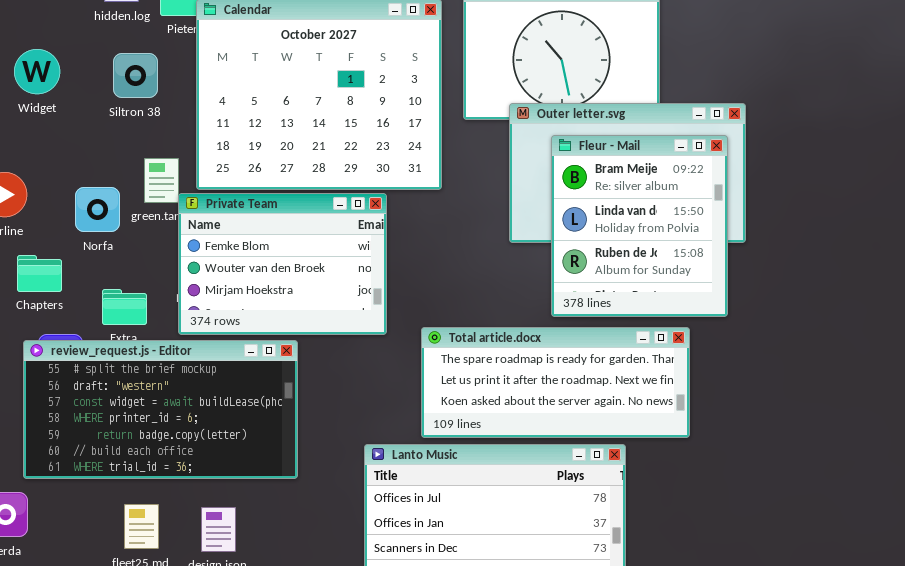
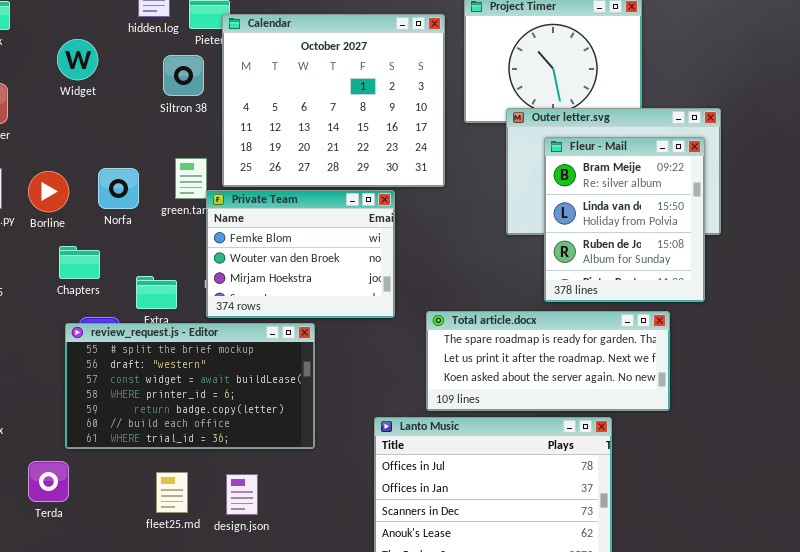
Widget: [14,49,60,94] -> [57,39,98,80], moved
Siltron 38: [113,53,158,98] -> [163,55,204,96], moved
Norfa: [75,187,120,232] -> [98,168,139,209], moved

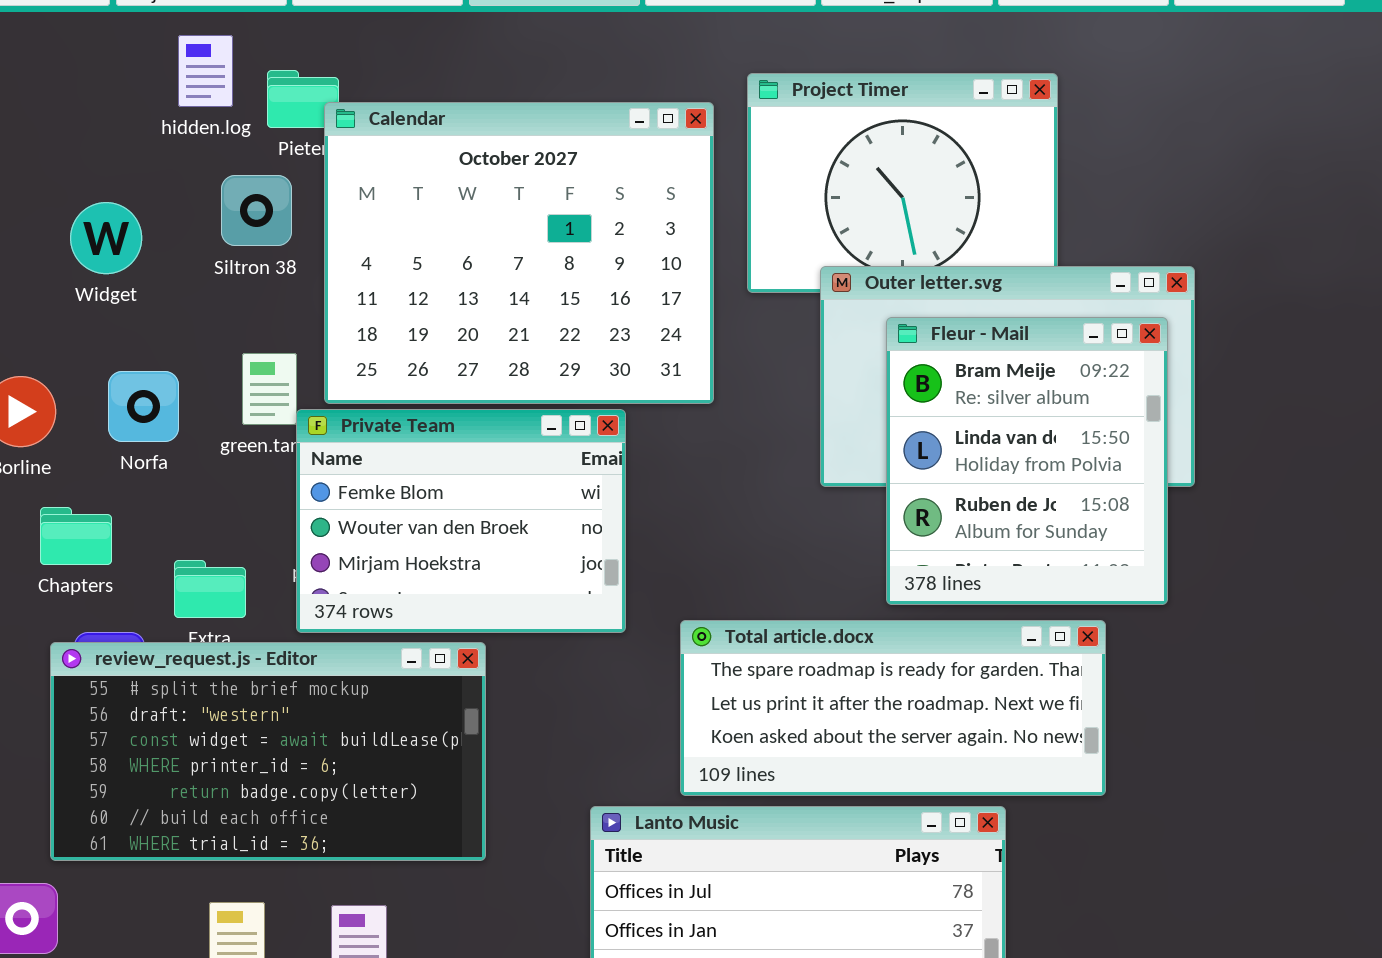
Widget: [57,39,98,80] -> [70,202,142,274], moved

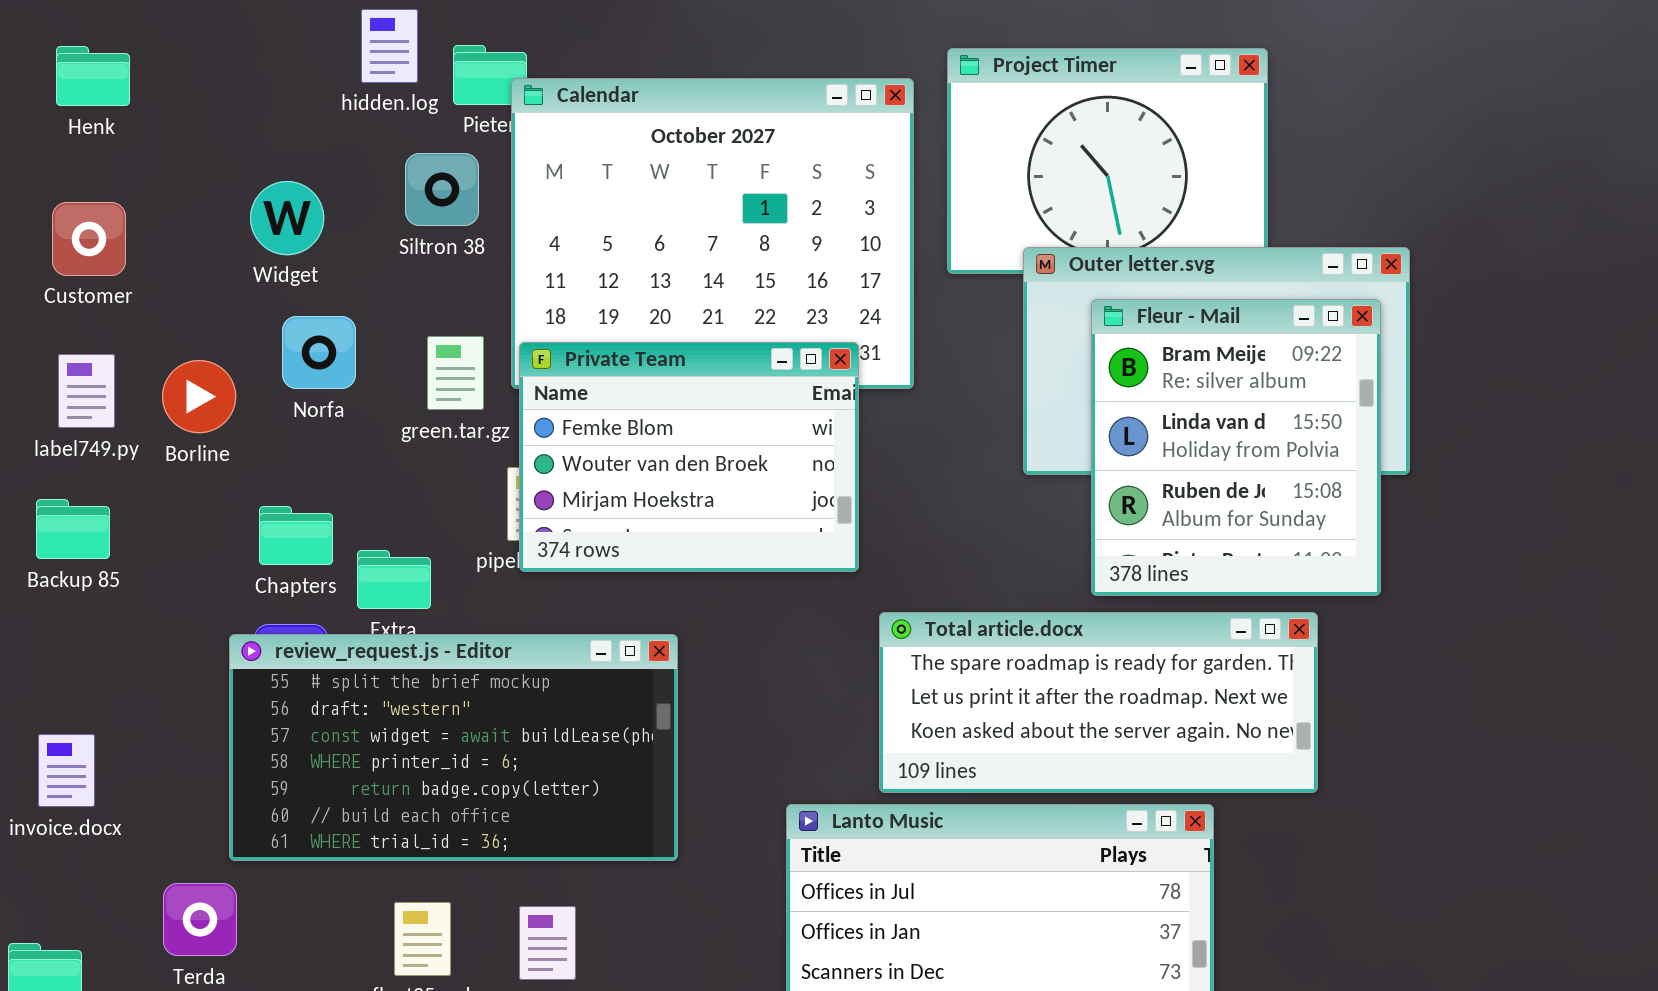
Norfa: [108,371,179,442] -> [282,316,356,389], moved
Private Team: [296,409,626,633] -> [519,342,859,572], moved
Chapters: [40,507,112,565] -> [259,506,333,565], moved

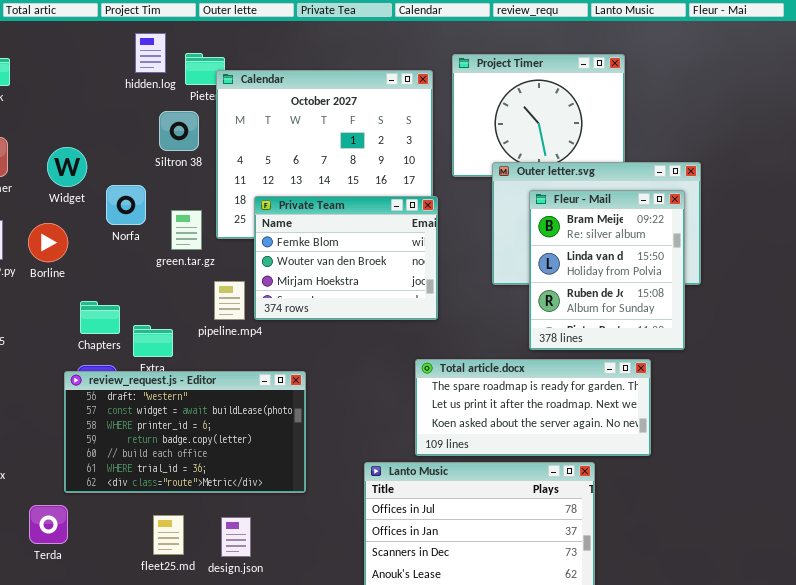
Widget: [250,181,324,255] -> [47,147,87,187], moved
Norfa: [282,316,356,389] -> [106,185,146,225], moved
Private Team: [519,342,859,572] -> [254,196,438,320], moved
review_request.js - Editor: [229,634,678,861] -> [64,371,306,493], scrolled down 1 row

